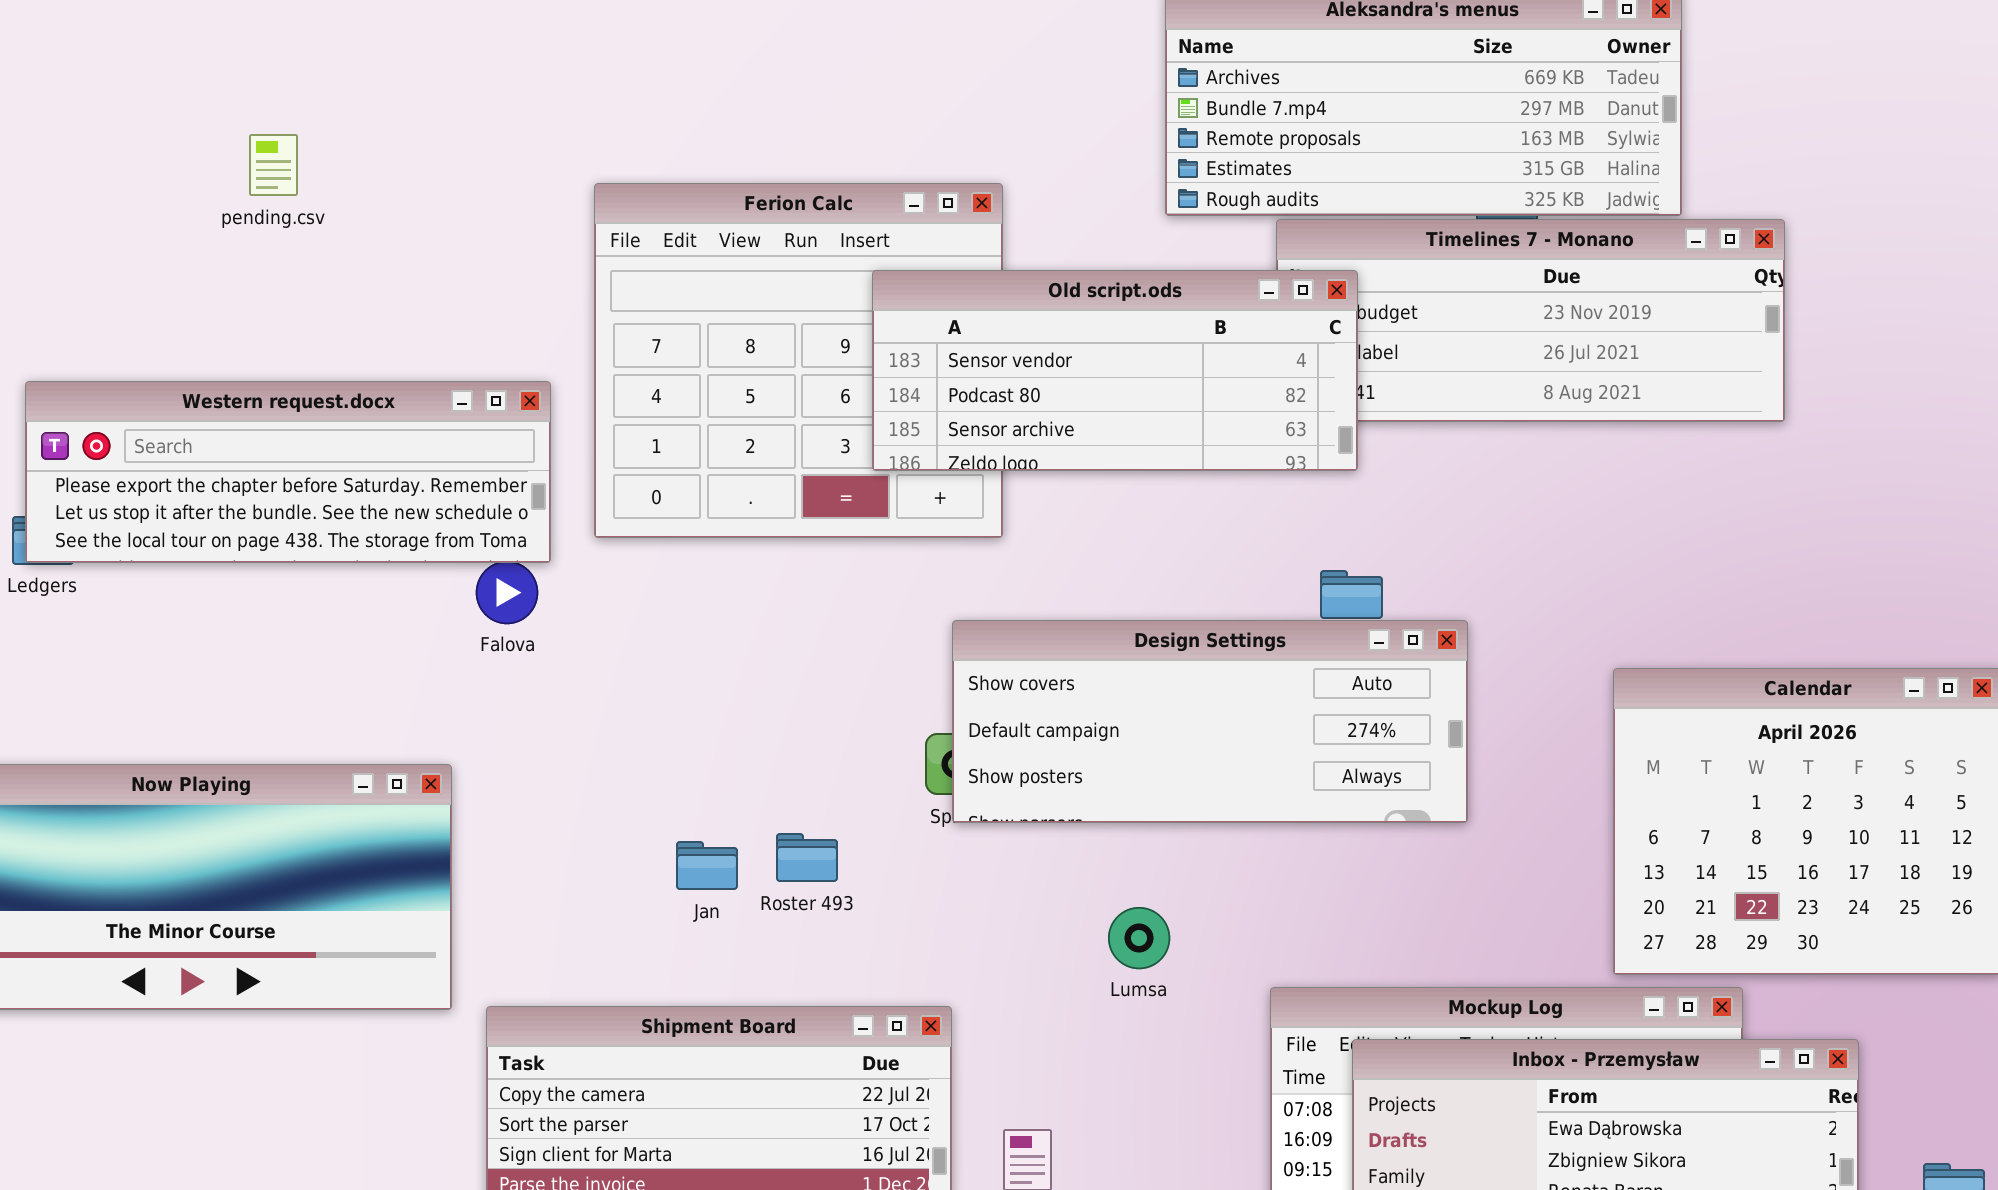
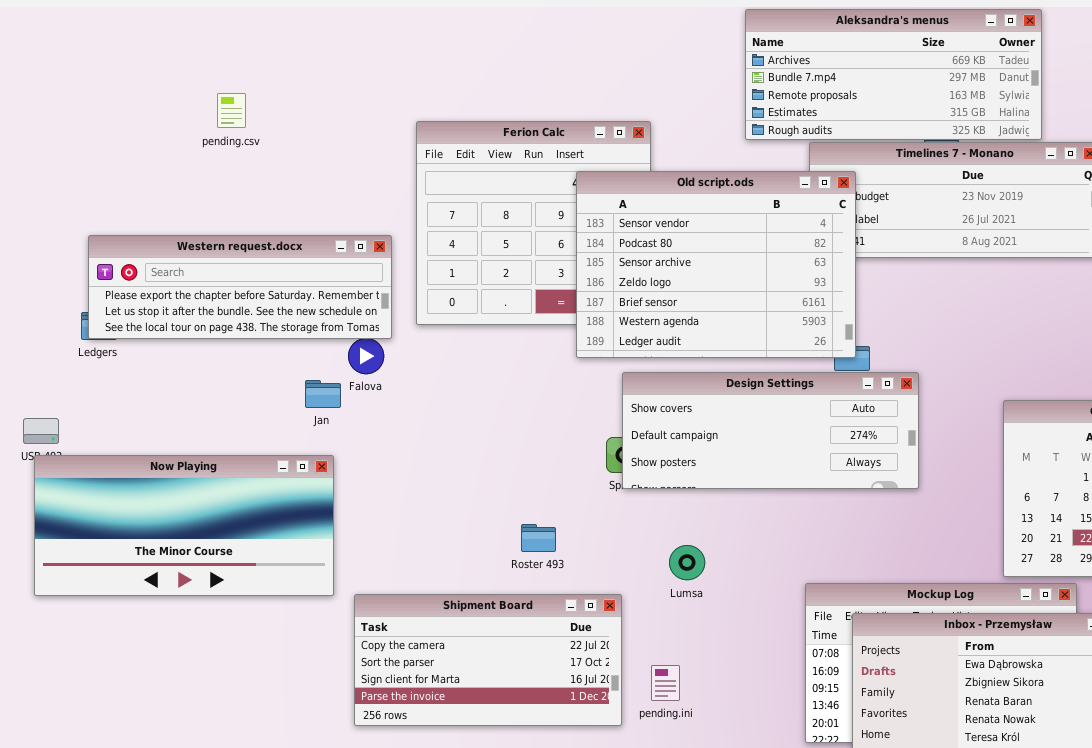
Old script.ods: [872,270,1358,471] -> [576,171,856,358], resized
Roster 493: [776,833,838,882] -> [521,524,556,552], moved
Jan: [676,841,738,890] -> [305,380,341,408], moved
Lumsa: [1108,907,1170,969] -> [669,545,705,580], moved

